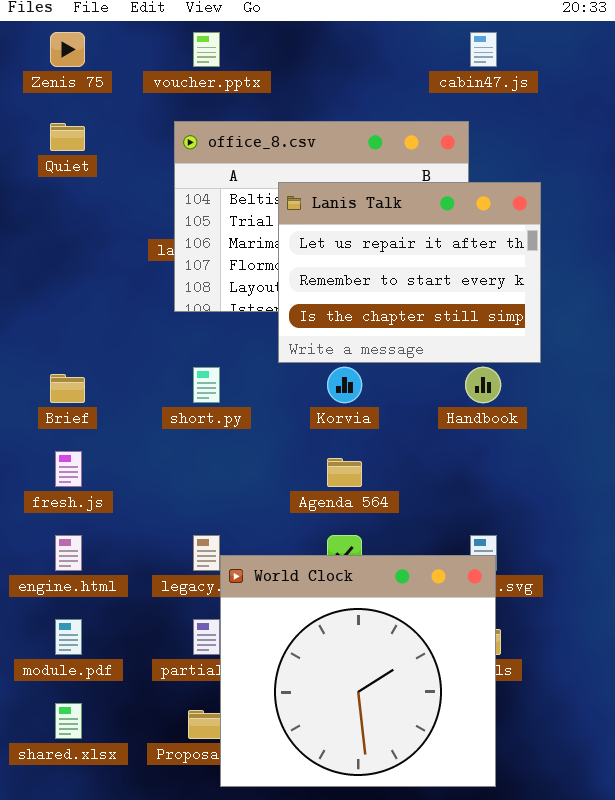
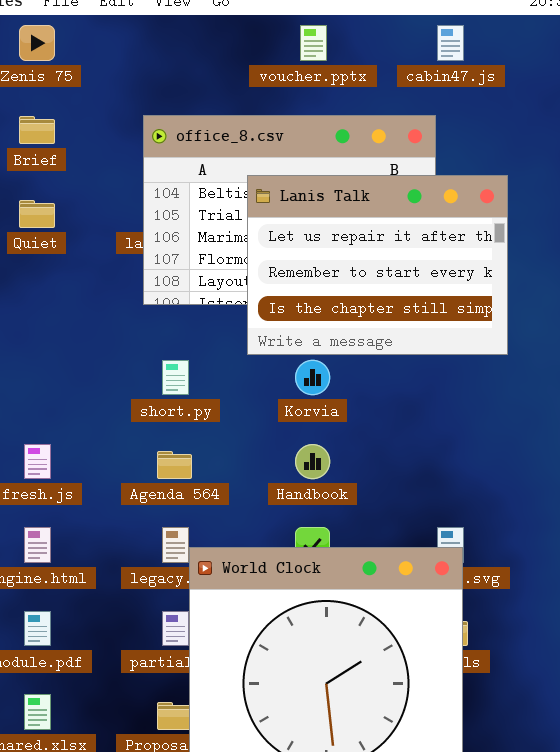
voucher.pptx: [193,32,220,67] -> [300,25,327,61], moved
Quiet: [50,123,85,151] -> [19,200,55,228], moved
Handbook: [465,367,501,403] -> [295,444,330,479], moved
Brief: [50,374,85,403] -> [19,116,55,144], moved
Agenda 564: [327,458,362,487] -> [157,451,192,479], moved

